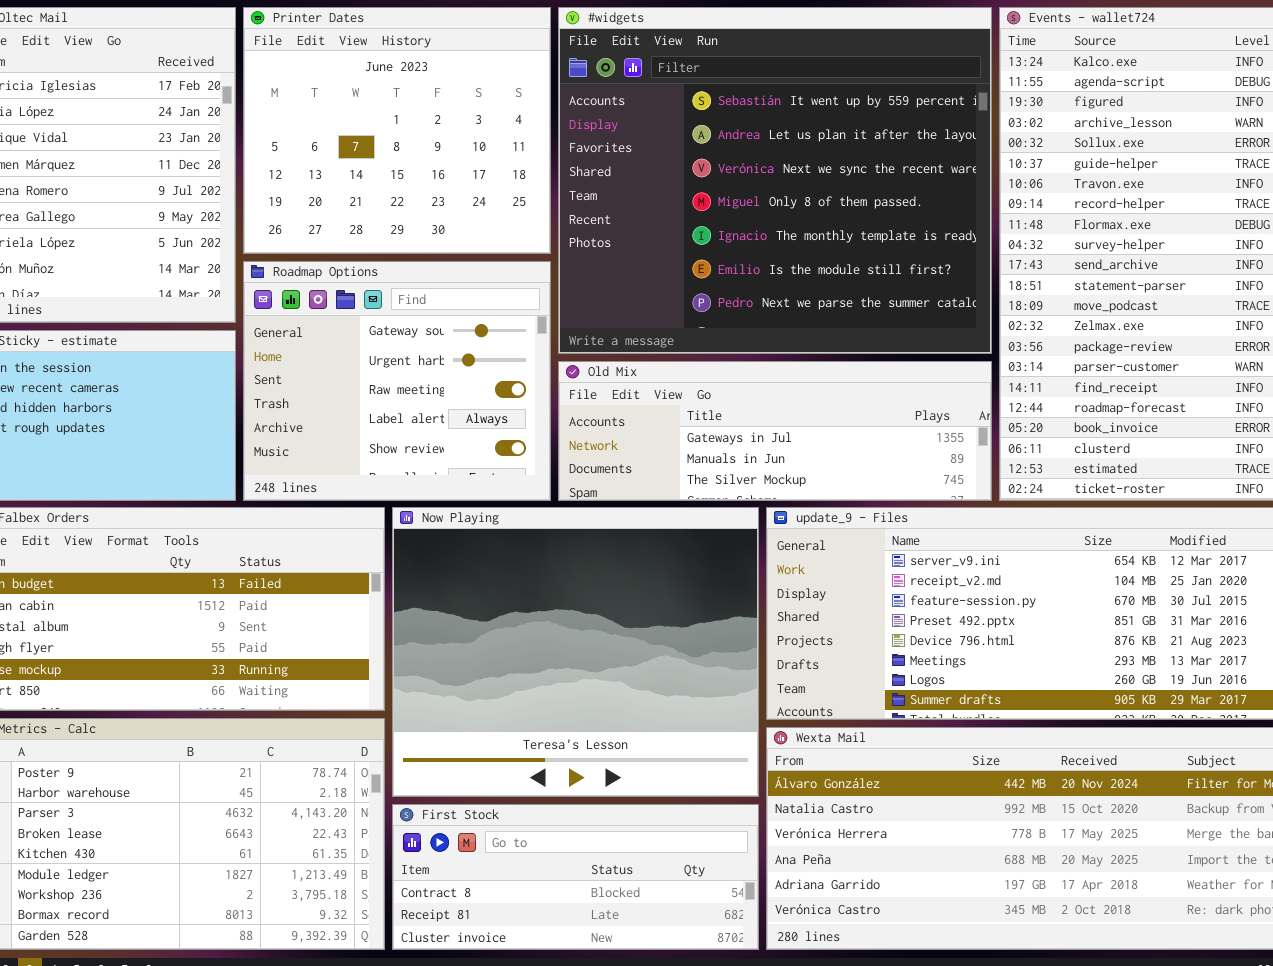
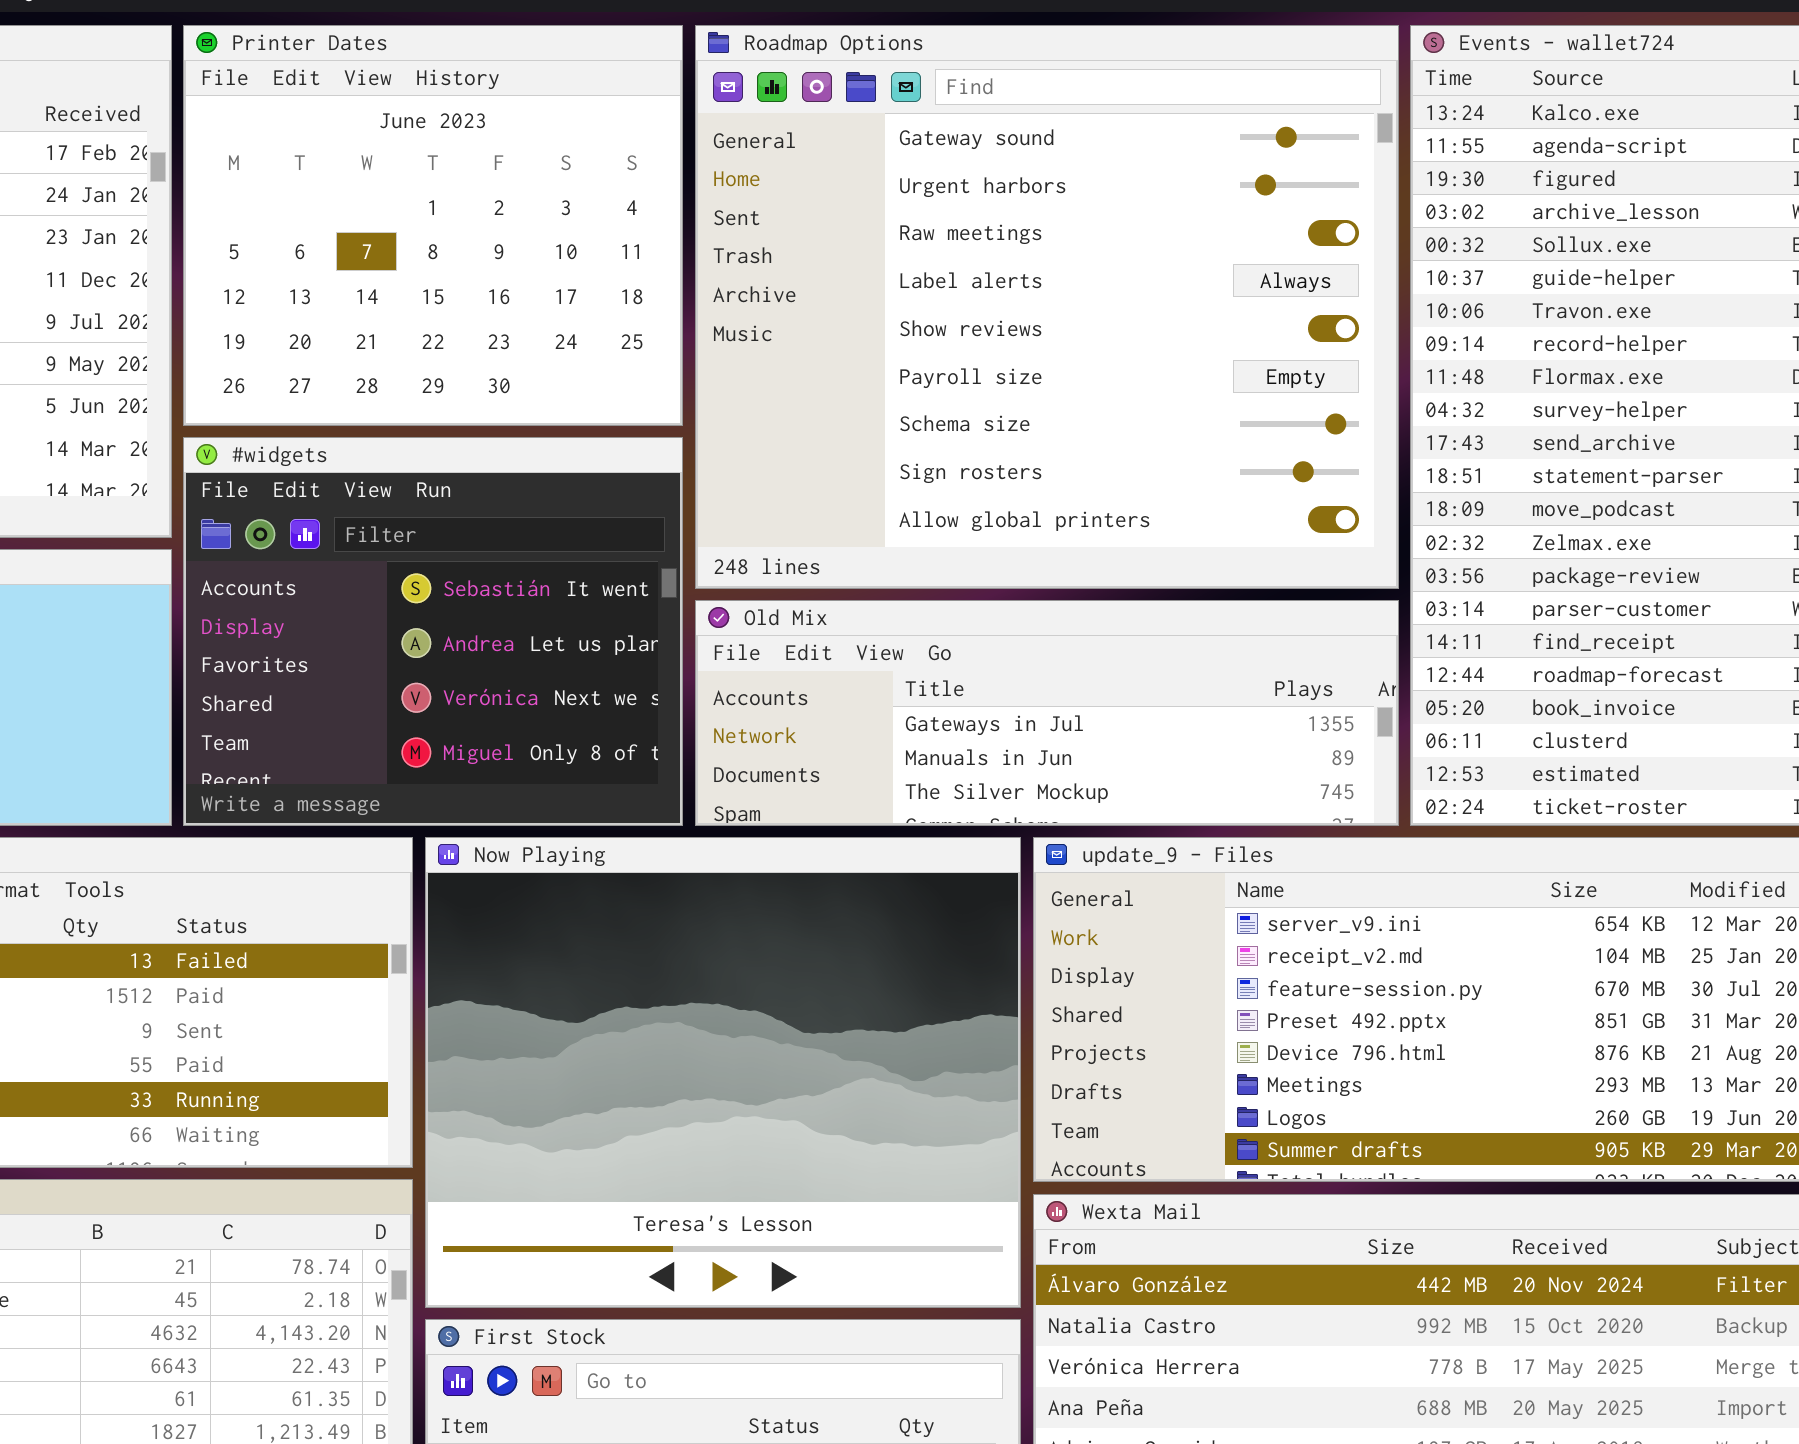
#widgets: [558,7,992,354] -> [183,437,683,826], moved, resized
Roadmap Options: [243,261,551,501] -> [695,25,1399,589], moved, resized

